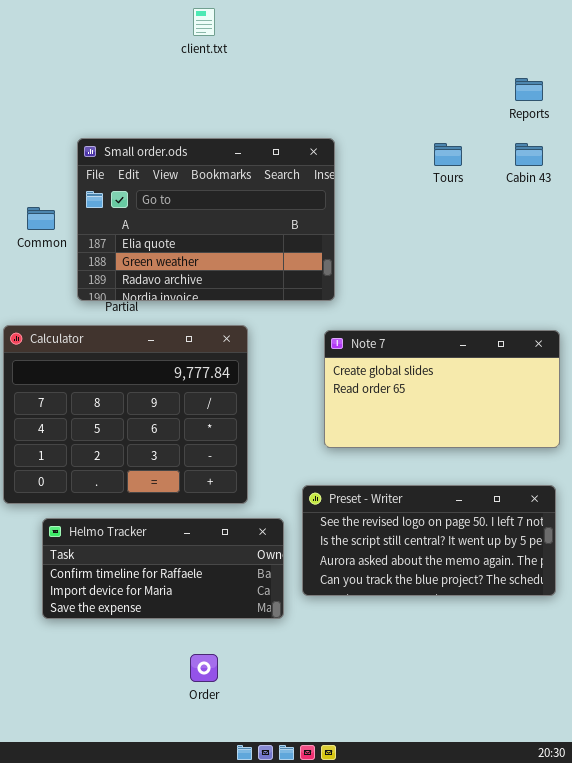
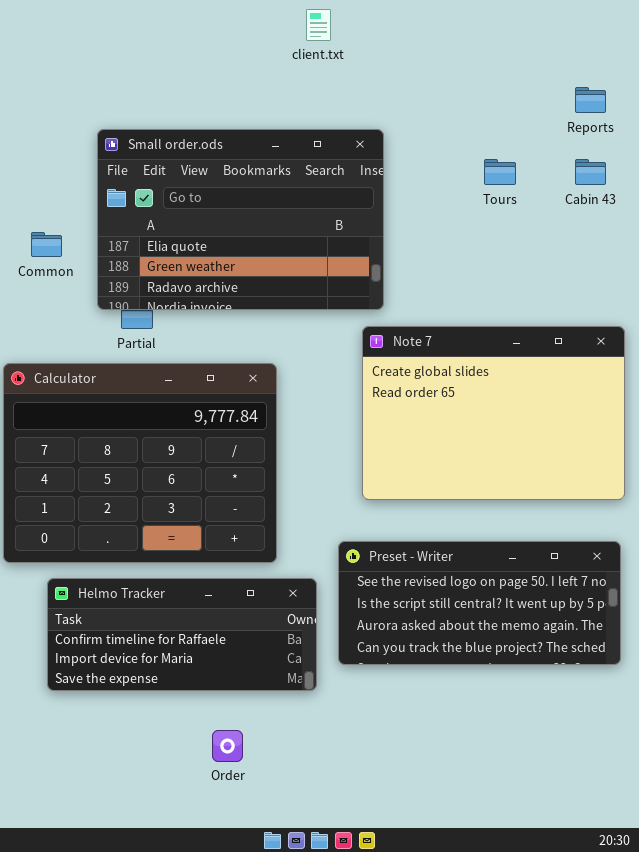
client.txt: [193,8,215,36] -> [306,9,331,41], moved
Small order.ods: [77,138,335,301] -> [97,129,384,310], moved
Note 7: [324,330,560,448] -> [362,326,625,500], resized

